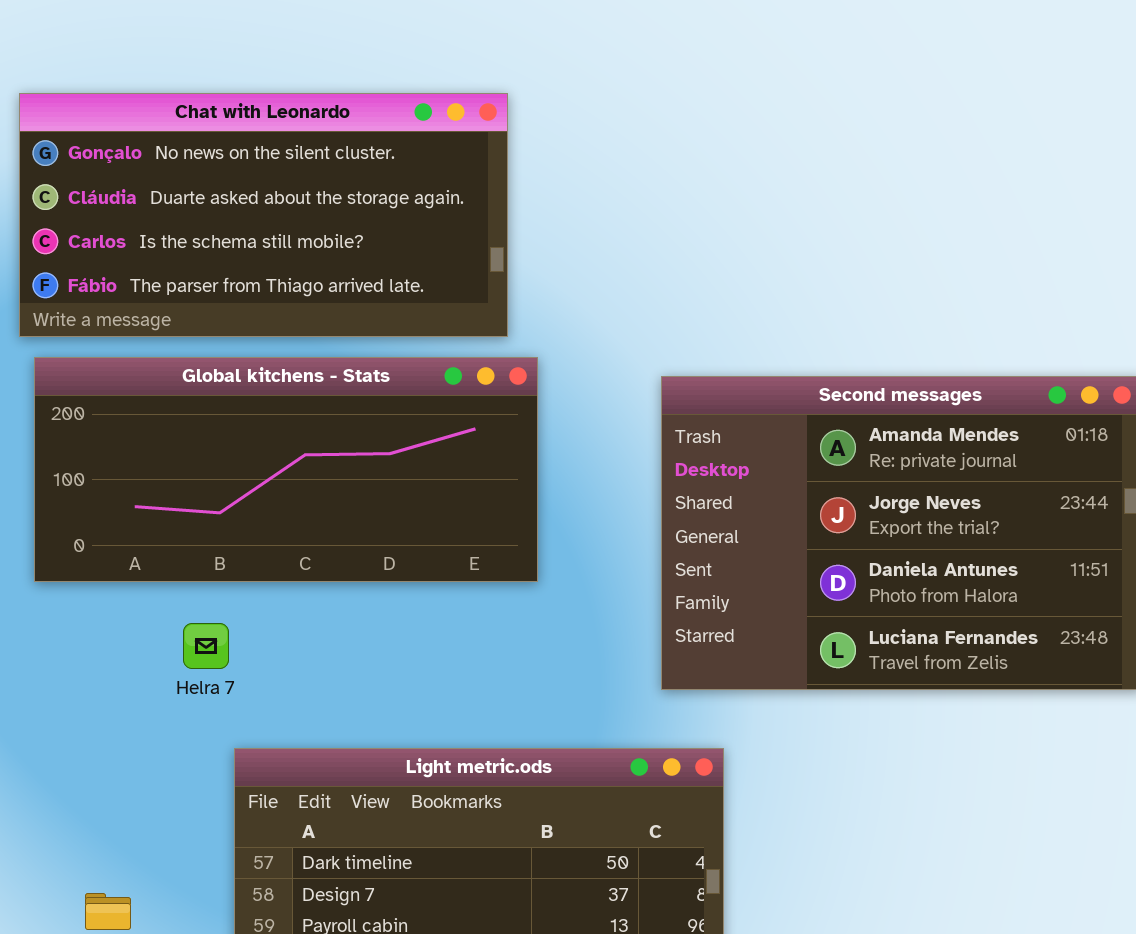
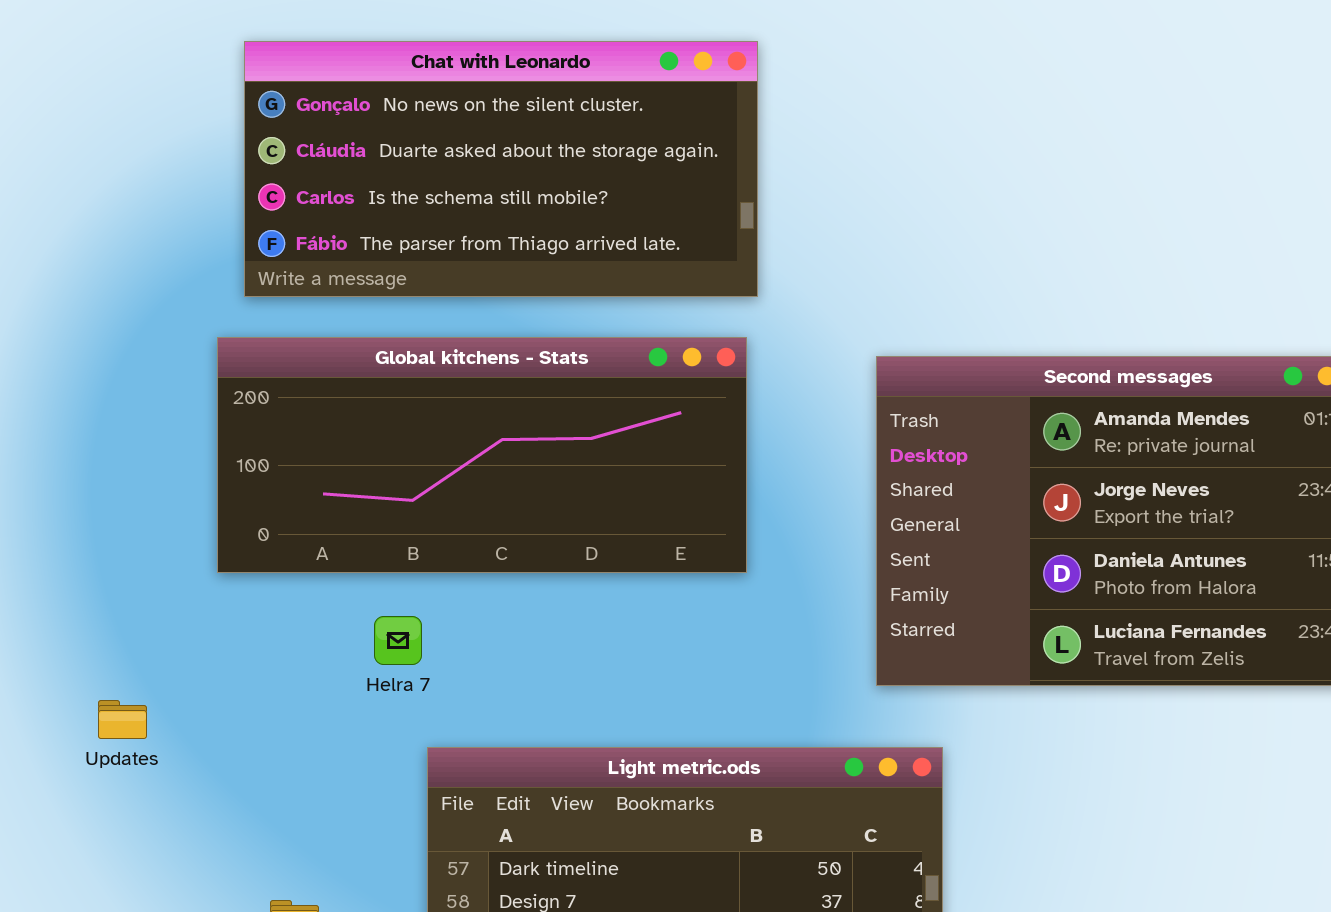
Chat with Leonardo: [19,93,508,337] -> [244,41,758,297], moved

